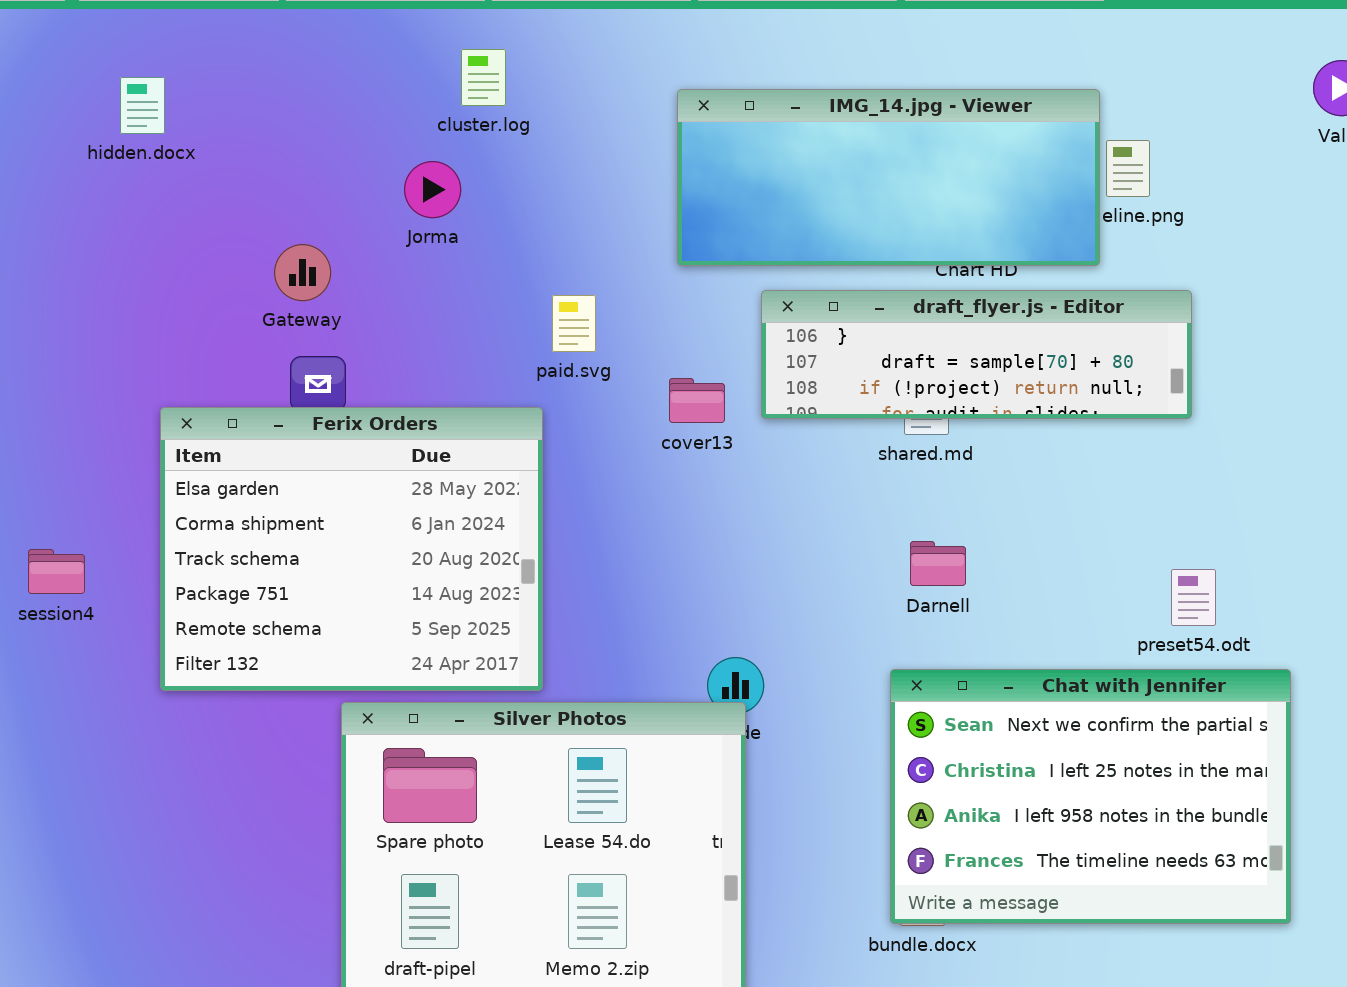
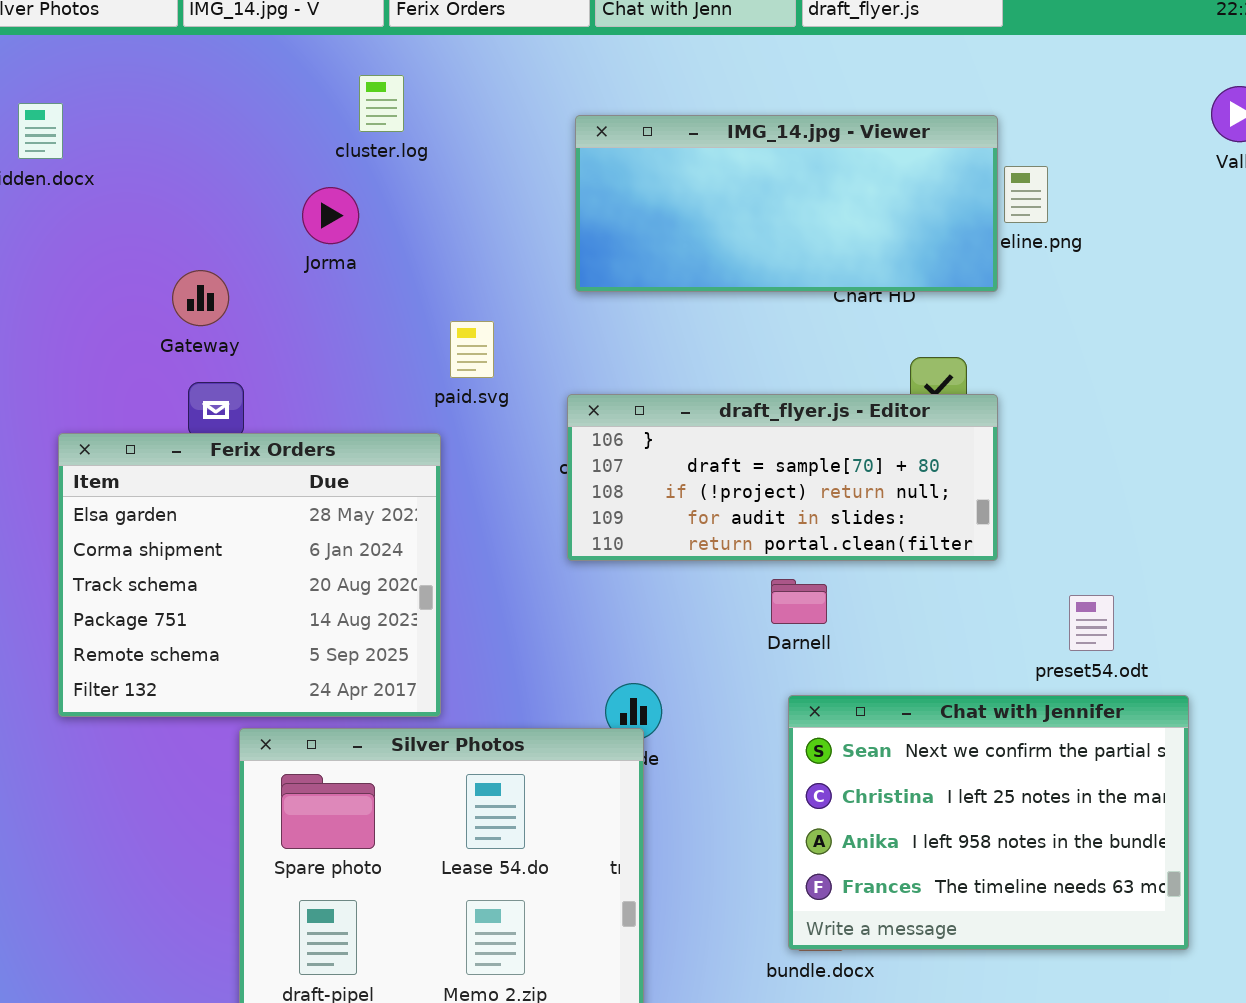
draft_flyer.js - Editor: [761,290,1192,419] -> [567,394,998,561], moved, resized
Darnell: [910,541,966,586] -> [771,579,827,624], moved

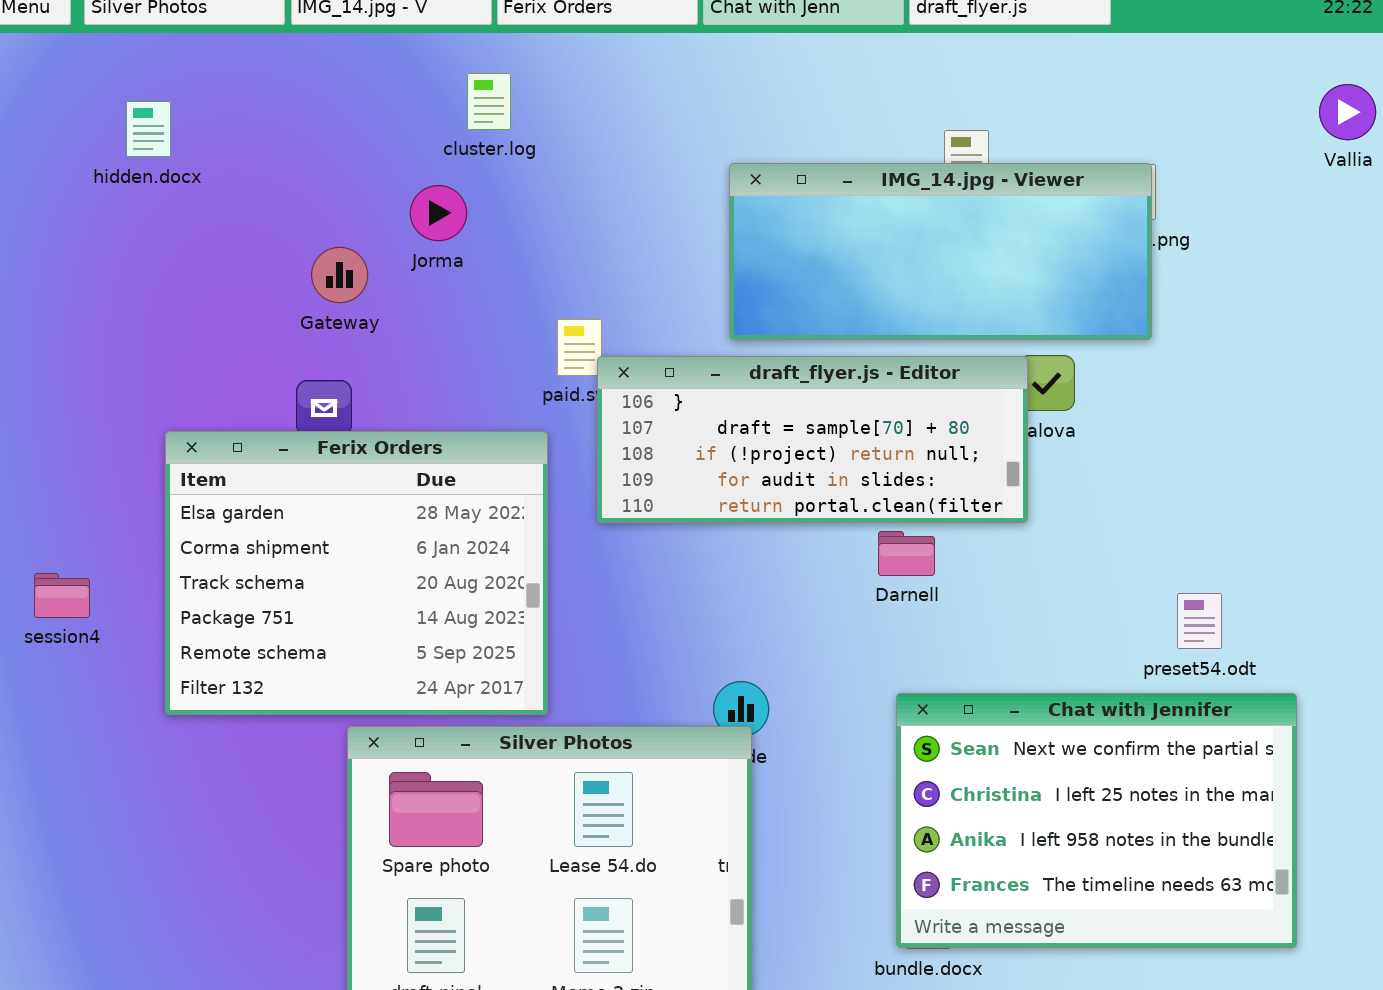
IMG_14.jpg - Viewer: [575,115,998,292] -> [729,163,1152,340], moved
Gateway: [172,270,229,326] -> [311,247,368,303], moved
draft_flyer.js - Editor: [567,394,998,561] -> [597,356,1028,523], moved
Darnell: [771,579,827,624] -> [878,531,935,576], moved

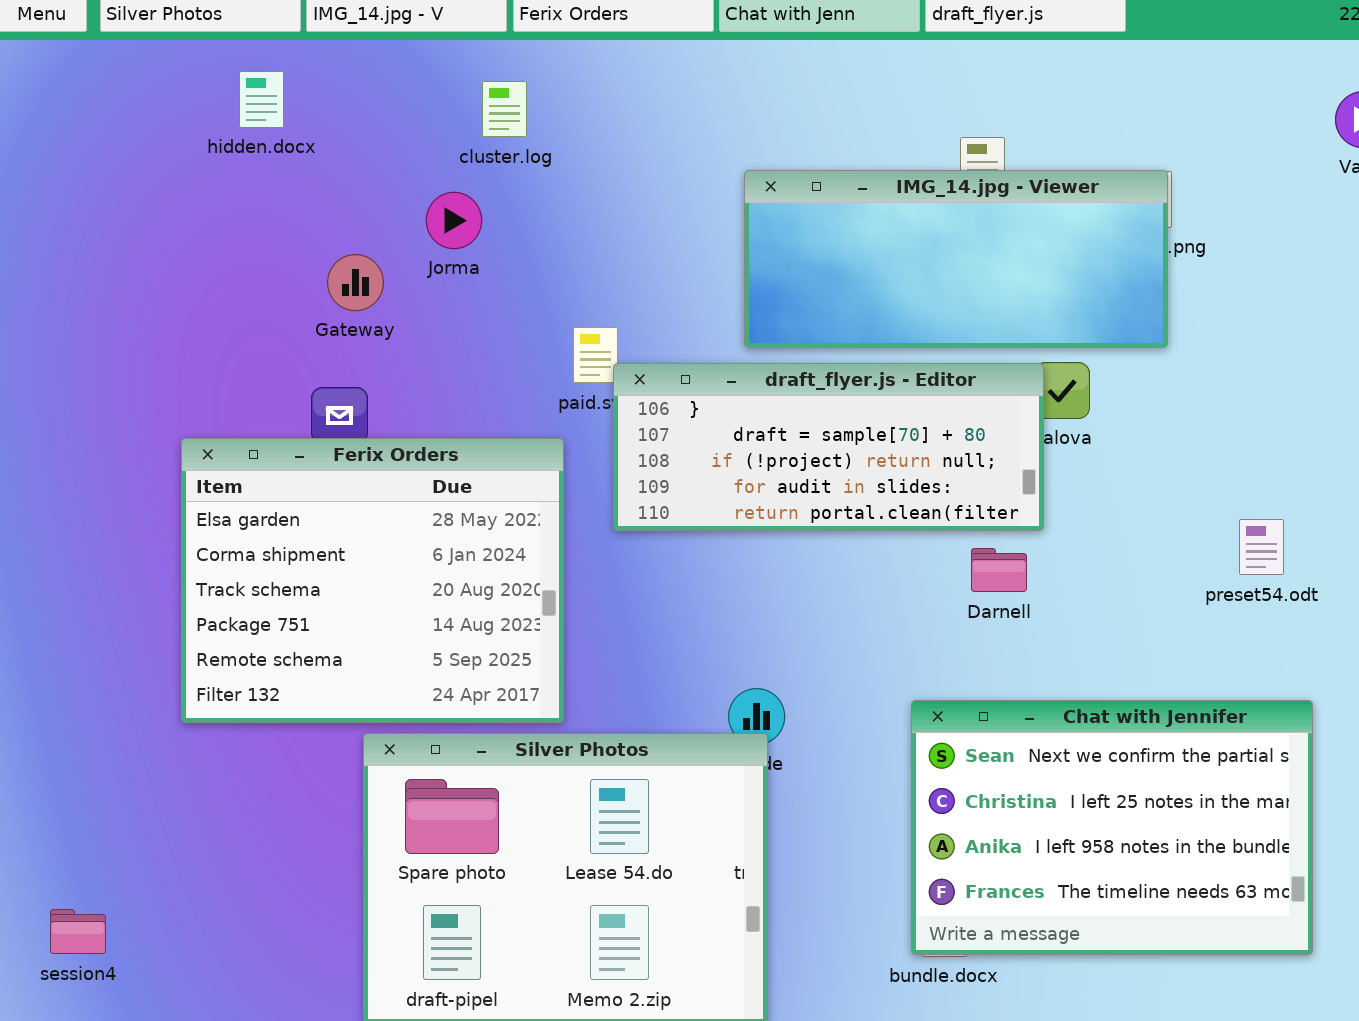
hidden.docx: [126,101,171,157] -> [239,71,284,128], moved
Darnell: [878,531,935,576] -> [971,548,1027,592], moved
session4: [34,573,90,618] -> [50,909,106,954], moved
preset54.odt: [1177,593,1222,649] -> [1239,519,1284,575], moved

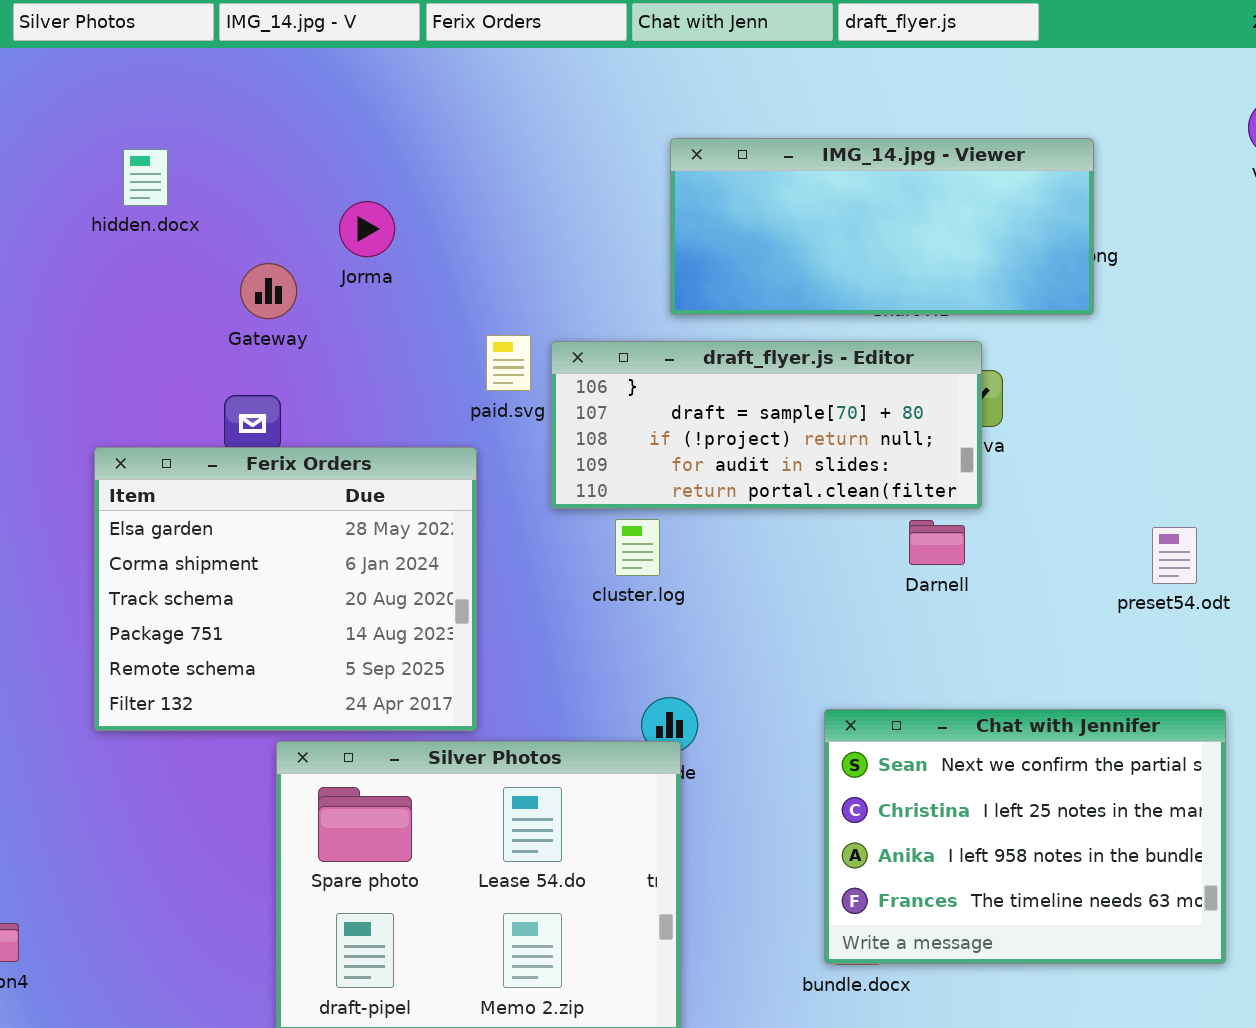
hidden.docx: [239,71,284,128] -> [123,149,168,206], moved
cluster.log: [482,81,527,137] -> [615,519,660,576], moved
IMG_14.jpg - Viewer: [744,170,1168,348] -> [670,138,1094,315], moved
draft_flyer.js - Editor: [613,363,1044,531] -> [551,341,982,509], moved
Darnell: [971,548,1027,592] -> [909,520,965,565], moved

